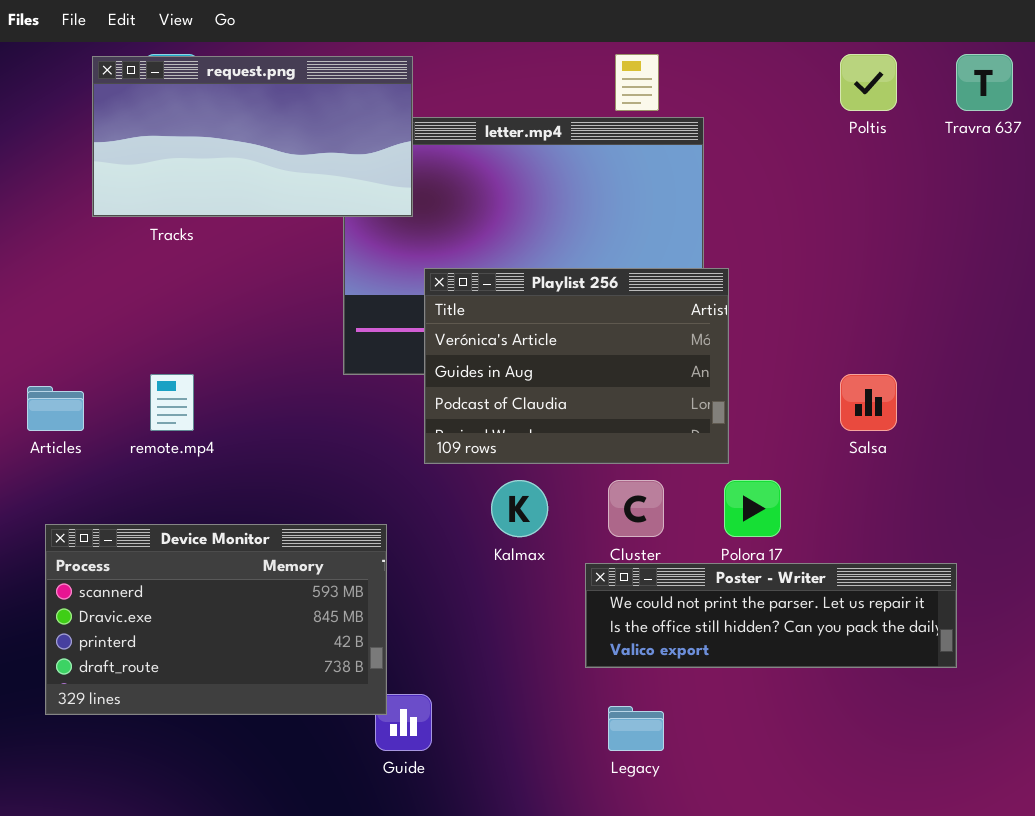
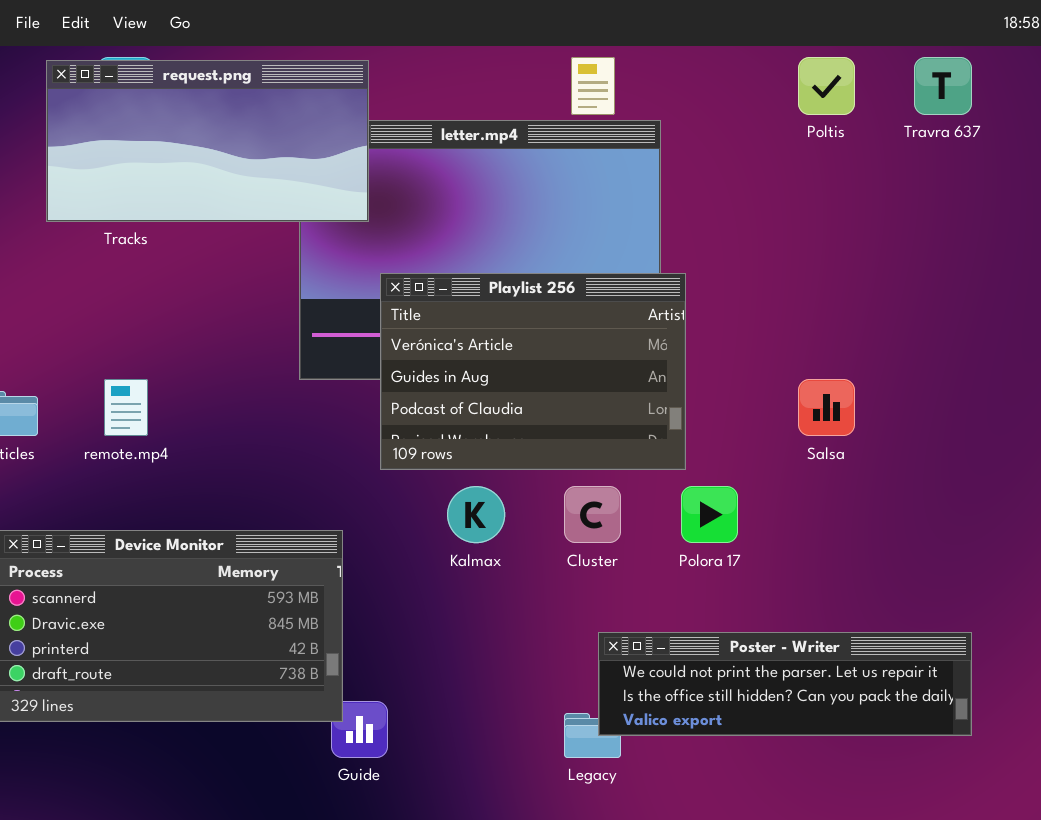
Poster - Writer: [585,563,957,668] -> [598,632,972,736], moved

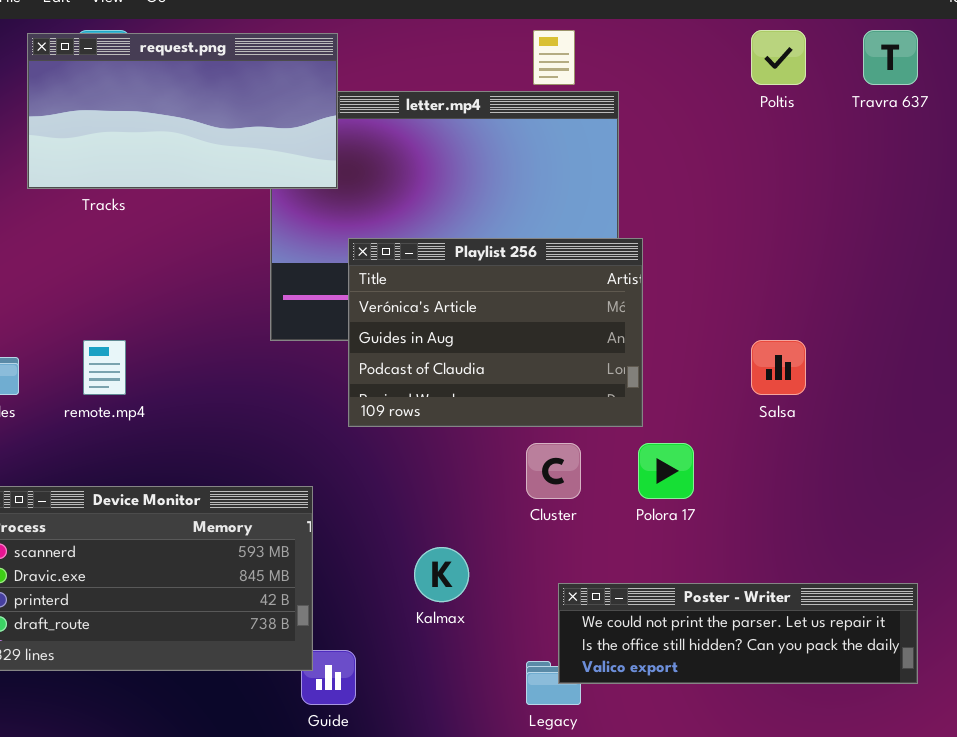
Kalmax: [447,486,505,543] -> [414,547,469,602], moved

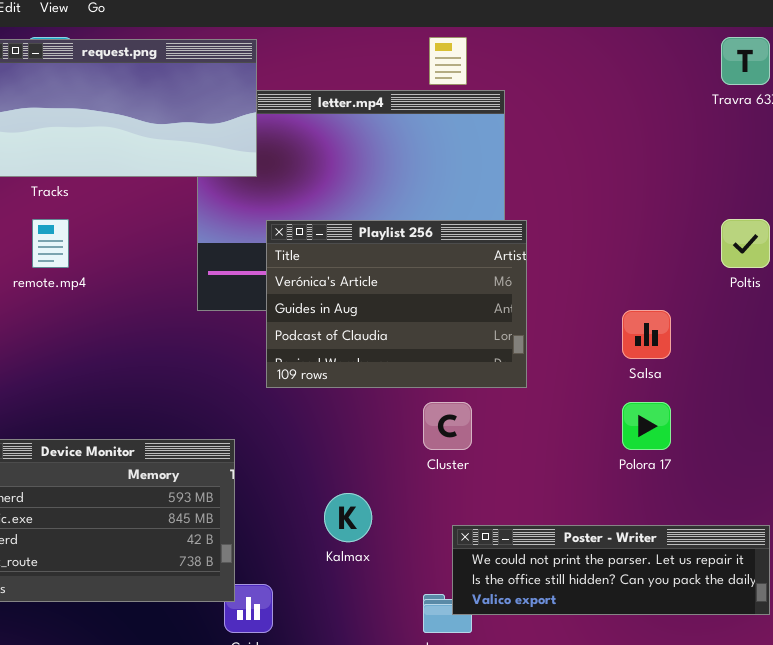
Poltis: [751,30,806,85] -> [721,219,770,268], moved
remote.mp4: [83,340,126,395] -> [32,219,69,268], moved
Polora 17: [638,443,694,499] -> [622,402,671,450], moved

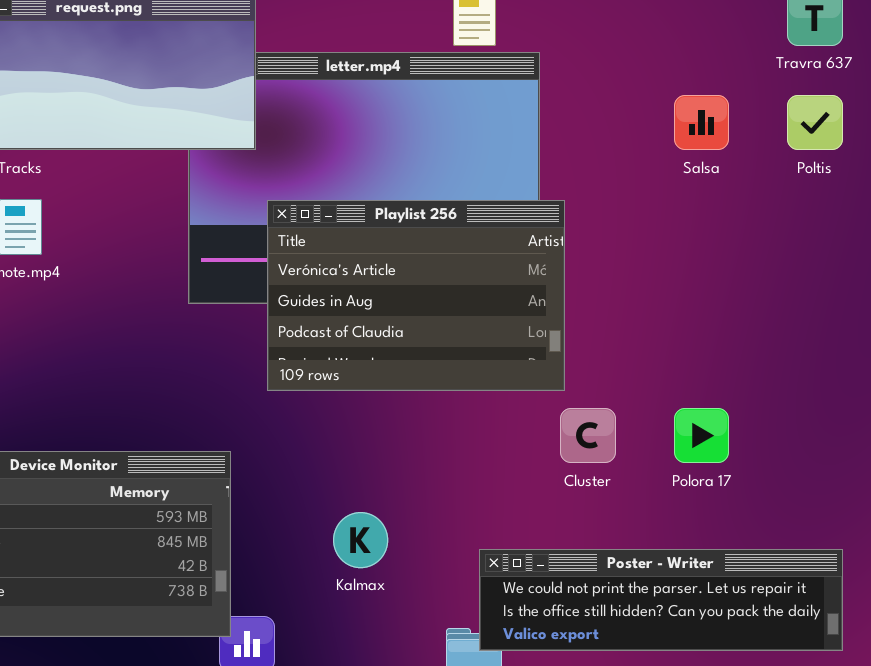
Poltis: [721,219,770,268] -> [787,95,843,150], moved
Salsa: [622,310,671,359] -> [674,95,729,150], moved
Cluster: [423,402,472,450] -> [560,408,616,463], moved

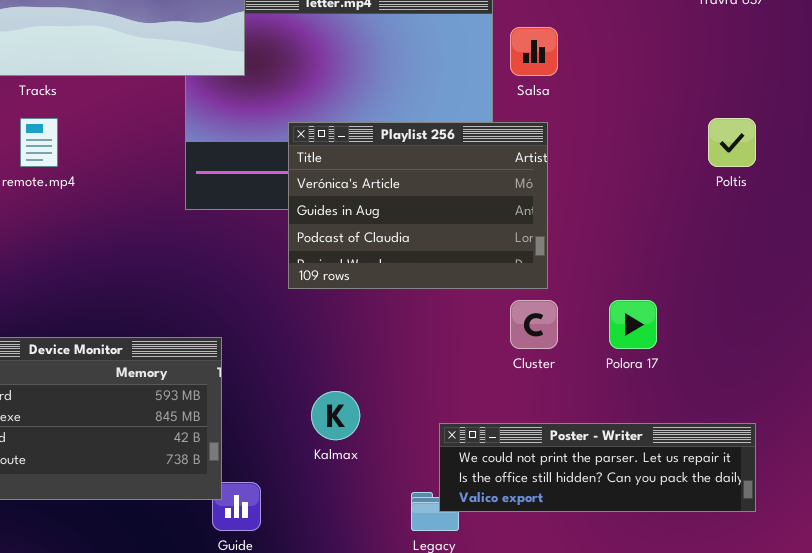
Salsa: [674,95,729,150] -> [510,27,558,76], moved
Poltis: [787,95,843,150] -> [708,118,756,167], moved
Playlist 256: [267,200,565,391] -> [288,122,548,289], moved

